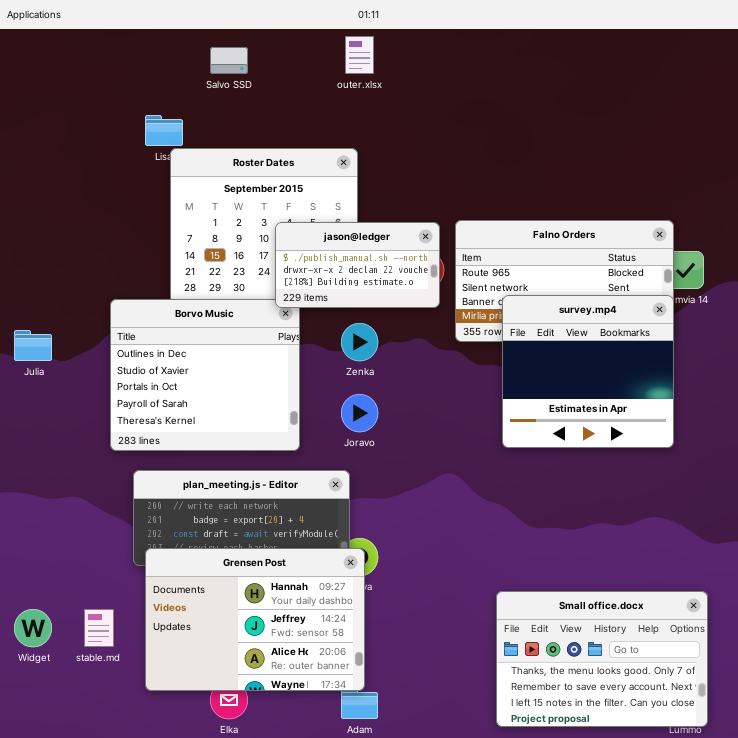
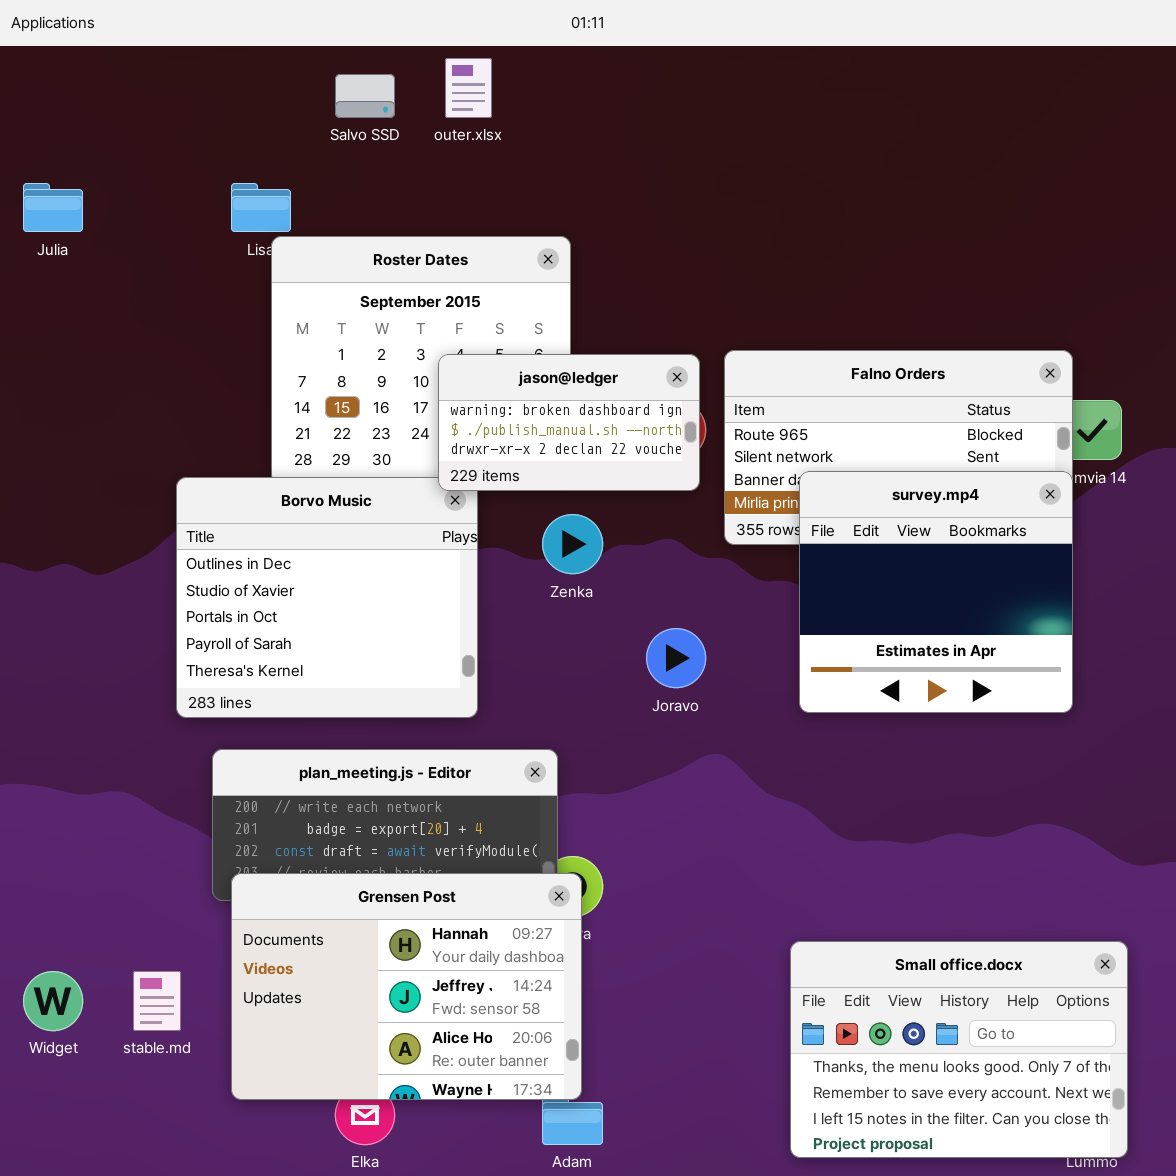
outer.xlsx: [345,36,374,74] -> [445,58,492,118], moved
jason@ledger: [275,222,440,308] -> [438,354,700,491], scrolled up 1 row
Julia: [14,330,52,361] -> [23,183,83,232], moved
Joravo: [341,394,378,432] -> [646,628,706,688], moved

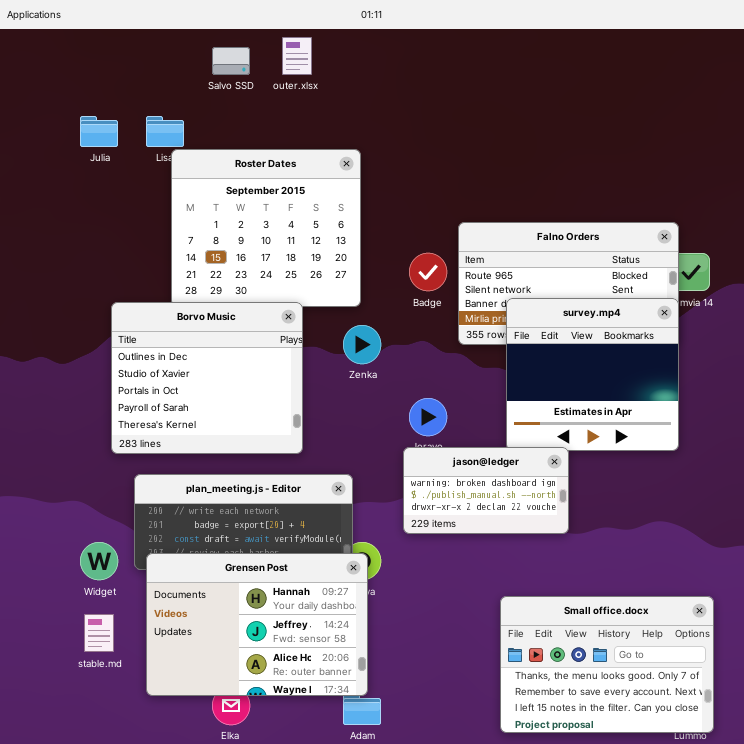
Julia: [23,183,83,232] -> [80,116,118,147], moved
jason@ledger: [438,354,700,491] -> [403,447,569,534], moved
Widget: [23,971,83,1031] -> [80,542,118,580], moved

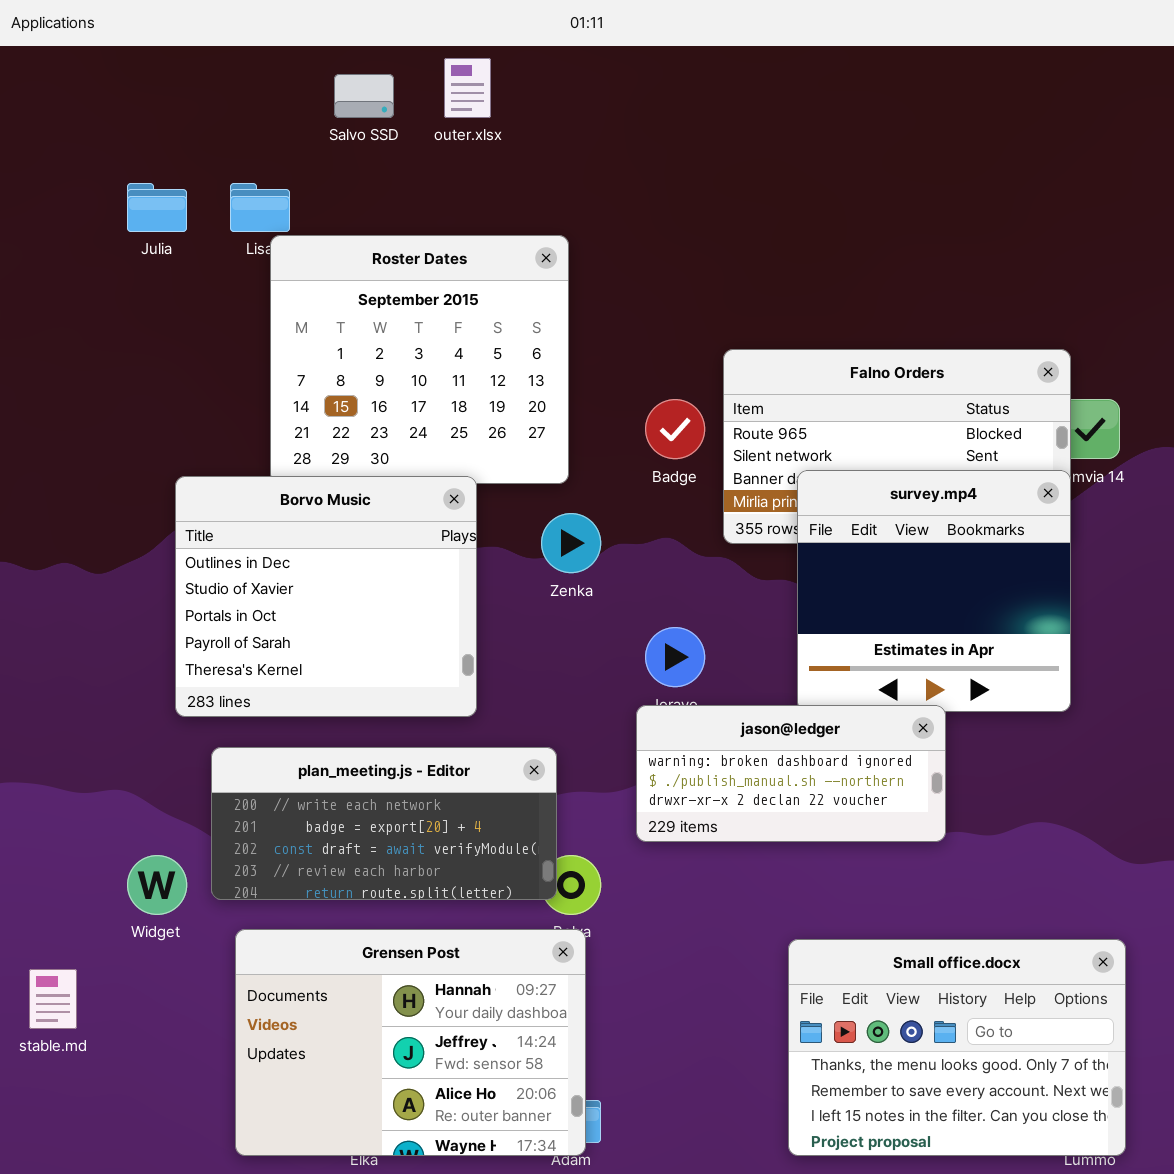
jason@ledger: [403,447,569,534] -> [636,705,946,842], resized
Grensen Post: [146,553,368,696] -> [235,929,586,1156], moved
stable.md: [84,614,114,652] -> [29,969,77,1029], moved

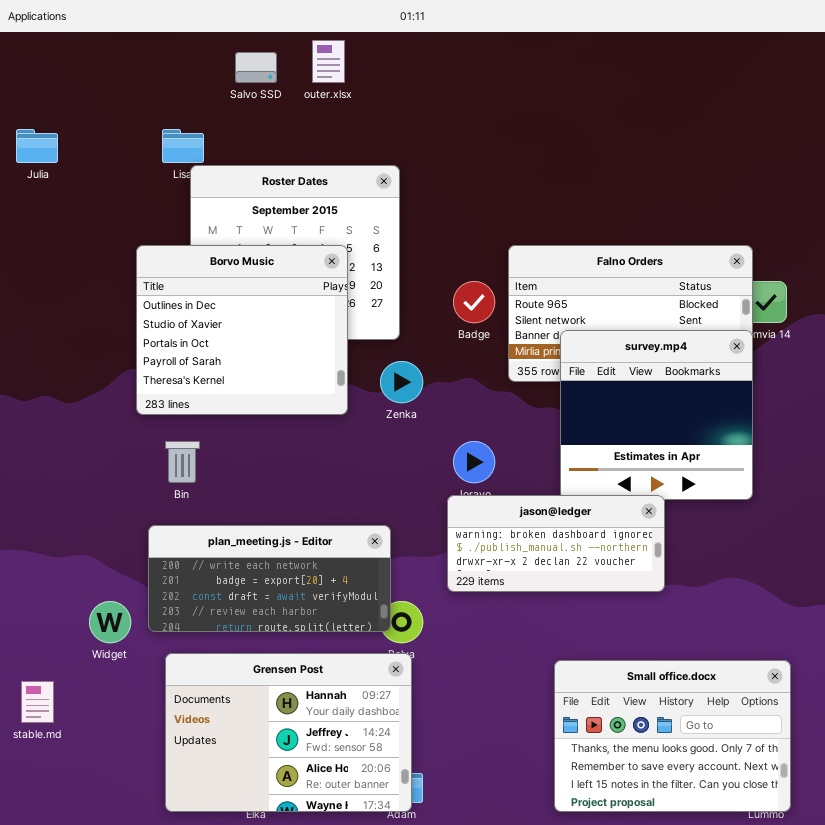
Julia: [127,183,187,232] -> [16,129,58,163], moved
Borvo Music: [175,476,477,717] -> [136,245,348,415], moved

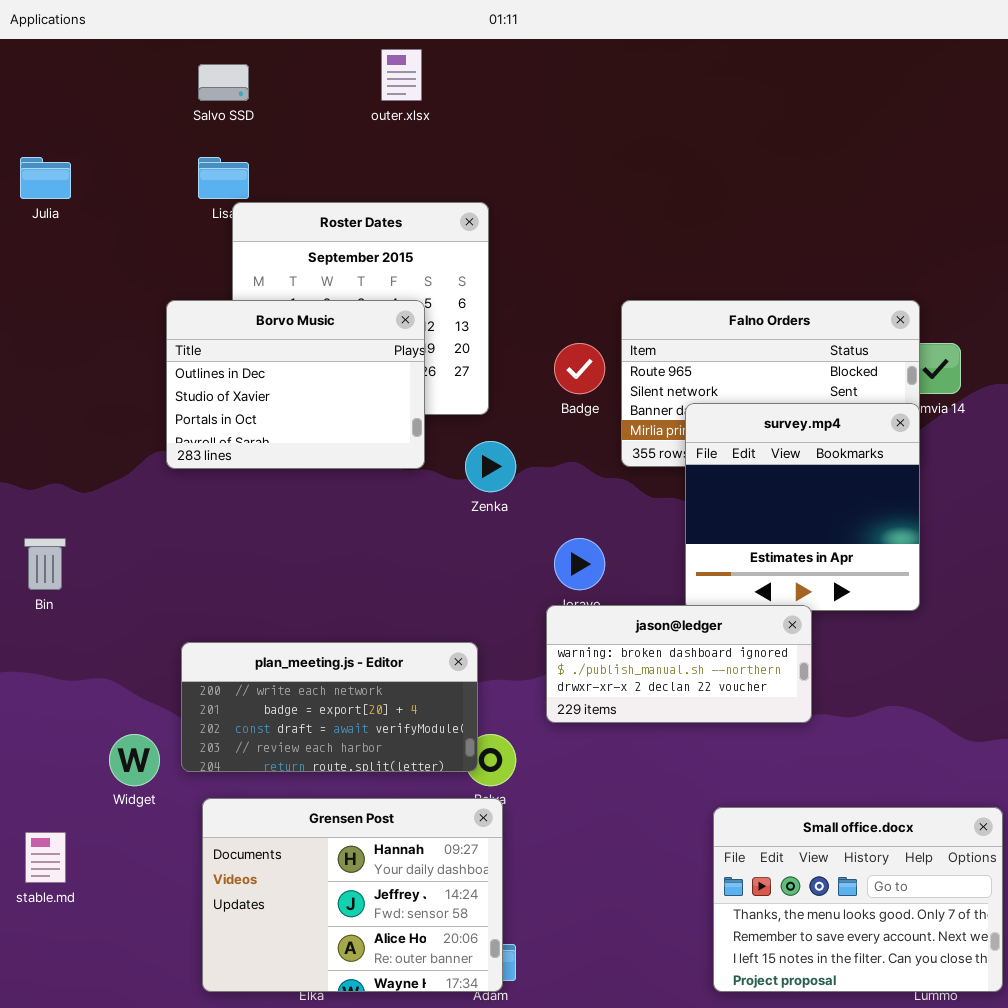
Salvo SSD: [235,52,277,83] -> [198,64,249,101], moved
Borvo Music: [136,245,348,415] -> [166,300,425,469], resized
Bin: [165,441,200,483] -> [24,538,66,590], moved
Small office.docx: [554,660,791,812] -> [713,807,1003,992], moved

